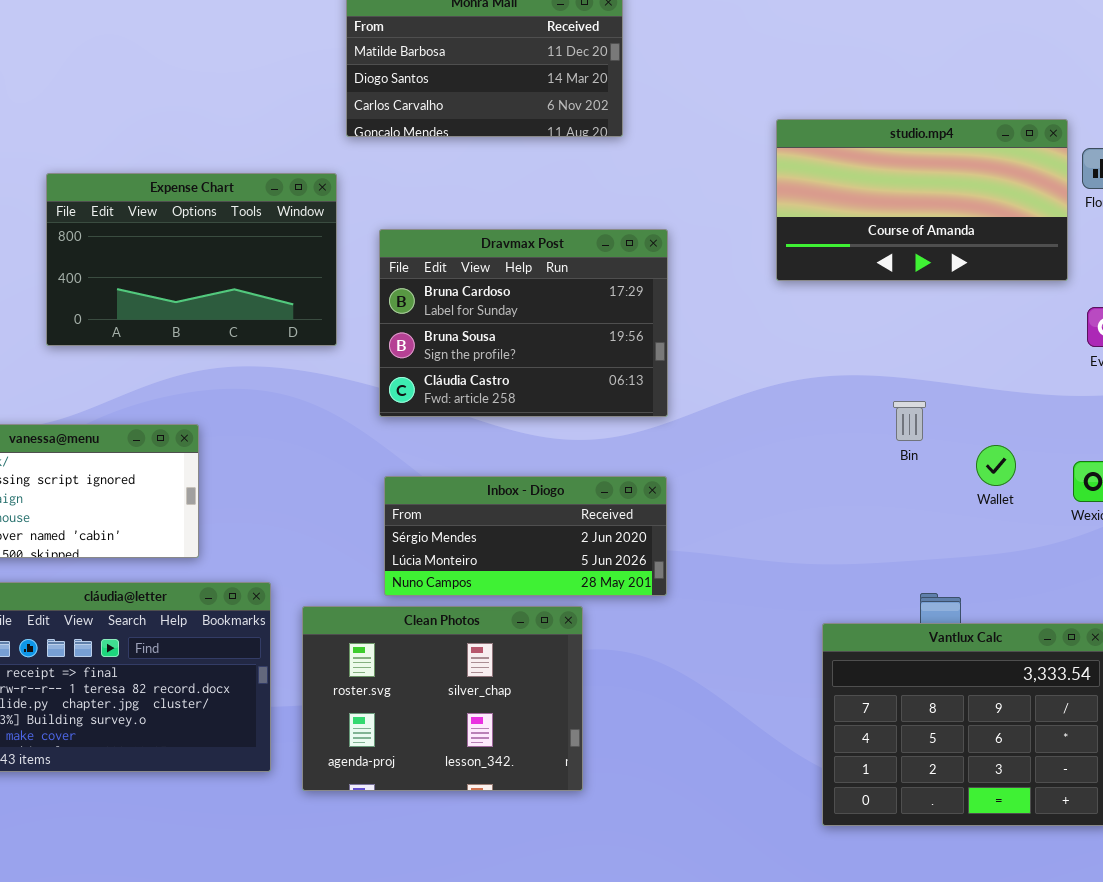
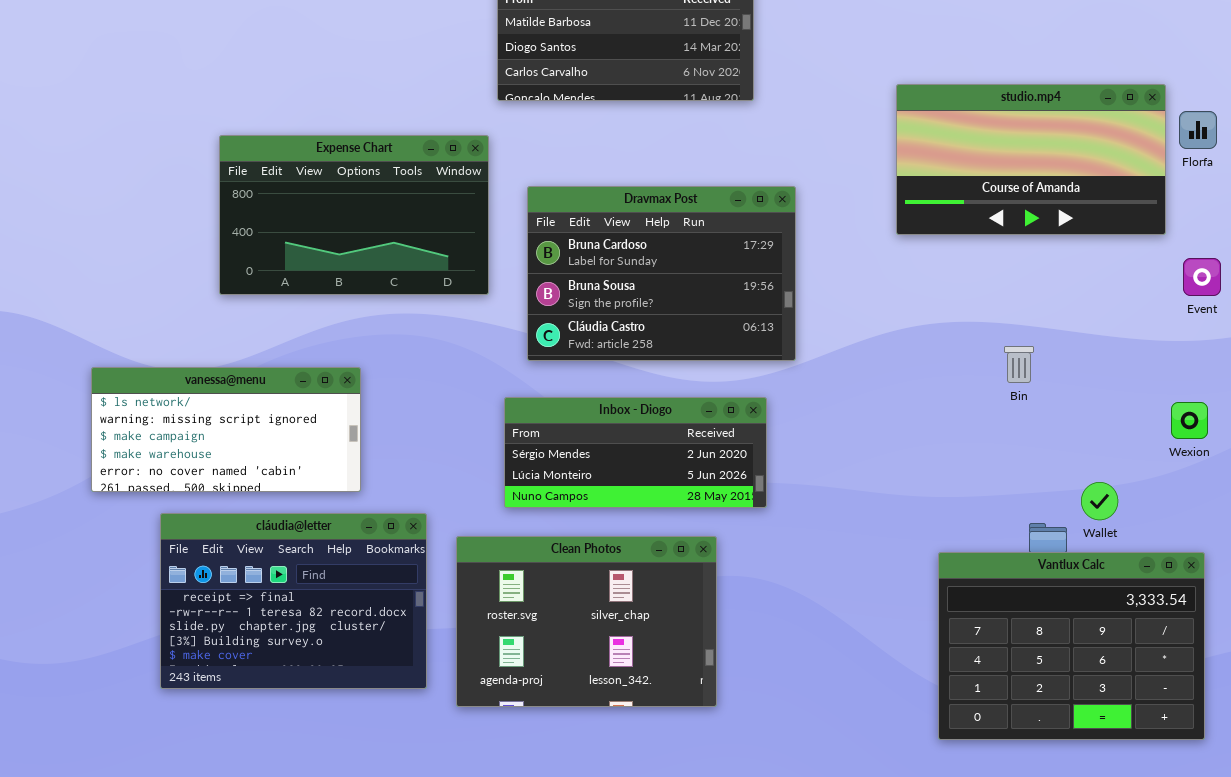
Wallet: [976,445,1016,486] -> [1081,482,1118,520], moved
Inbox - Diogo: [384,476,667,596] -> [504,397,767,508], moved

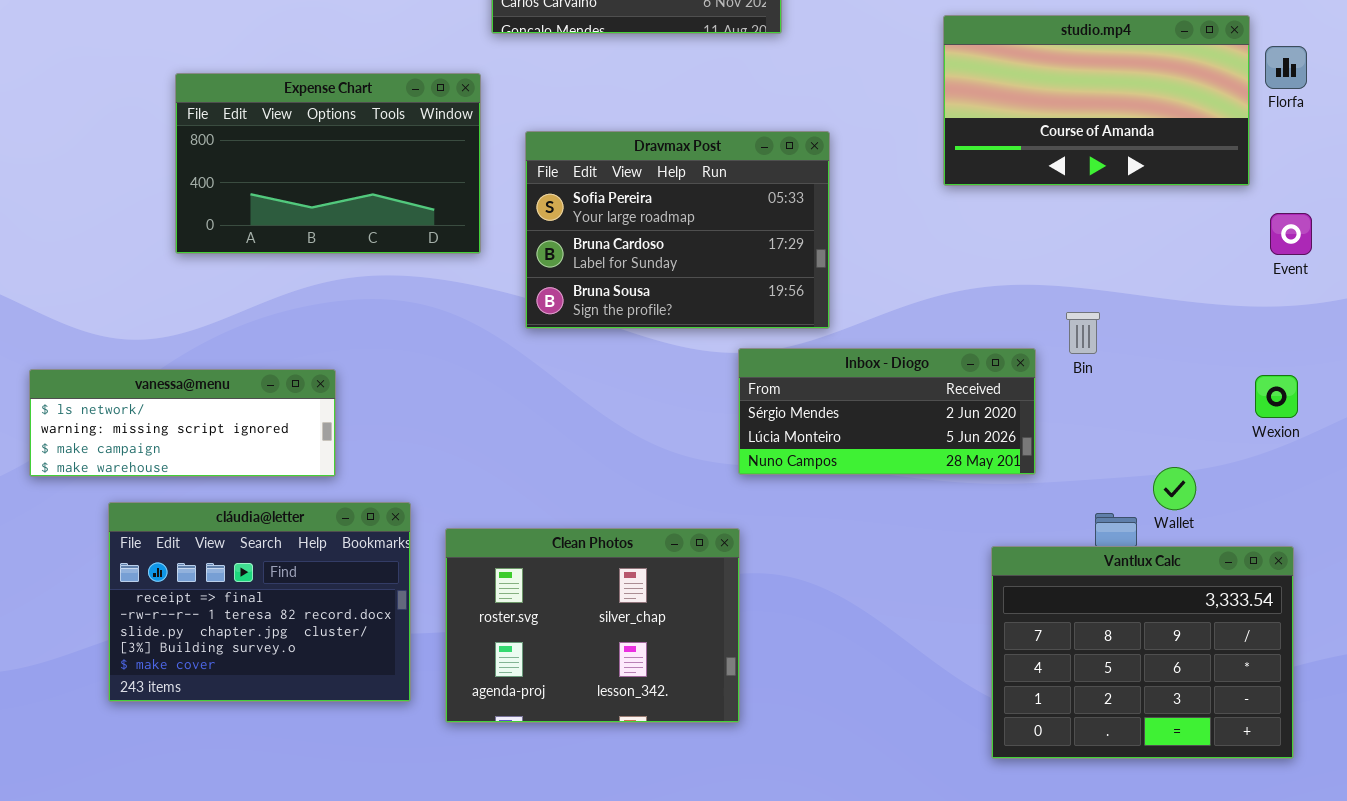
Dravmax Post: [527,186,796,361] -> [525,131,830,329], scrolled up 1 row
vanessa@menu: [91,367,361,492] -> [29,369,336,477], resized
Inbox - Diogo: [504,397,767,508] -> [738,348,1036,475], moved

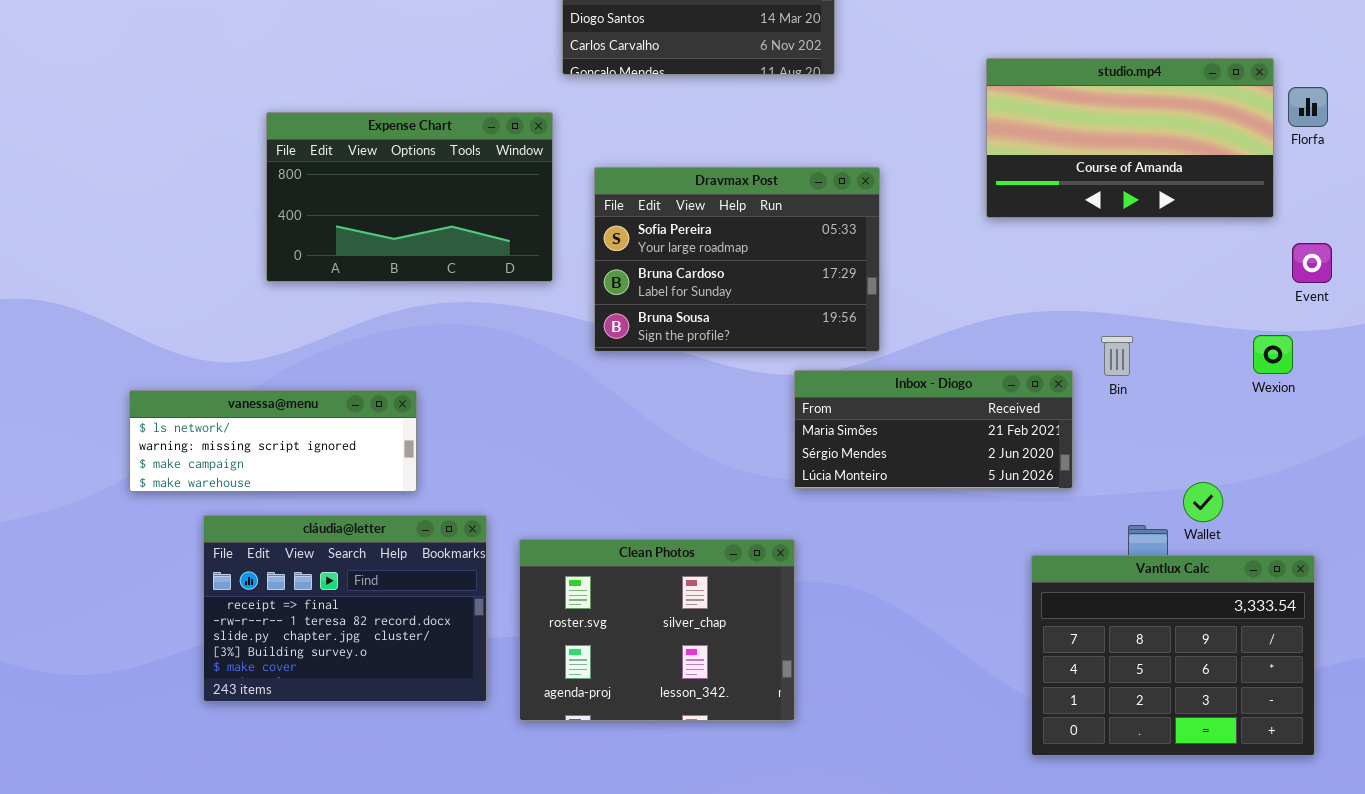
Inbox - Diogo: [738,348,1036,475] -> [794,370,1073,489], scrolled up 1 row
Wexion: [1255,375,1298,418] -> [1253,335,1293,374], moved

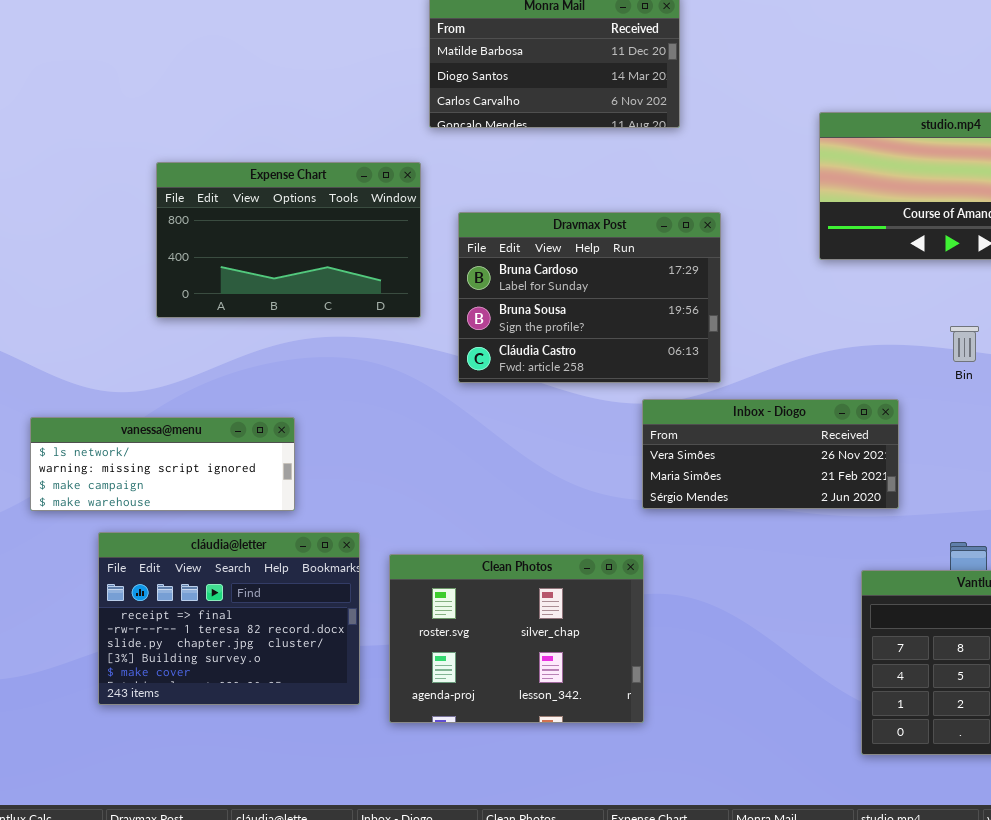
Dravmax Post: [594,167,880,352] -> [458,212,721,383], scrolled down 1 row
Bin: [1101,336,1133,376] -> [950,326,979,362], moved
Inbox - Diogo: [794,370,1073,489] -> [642,399,899,509], scrolled up 1 row

